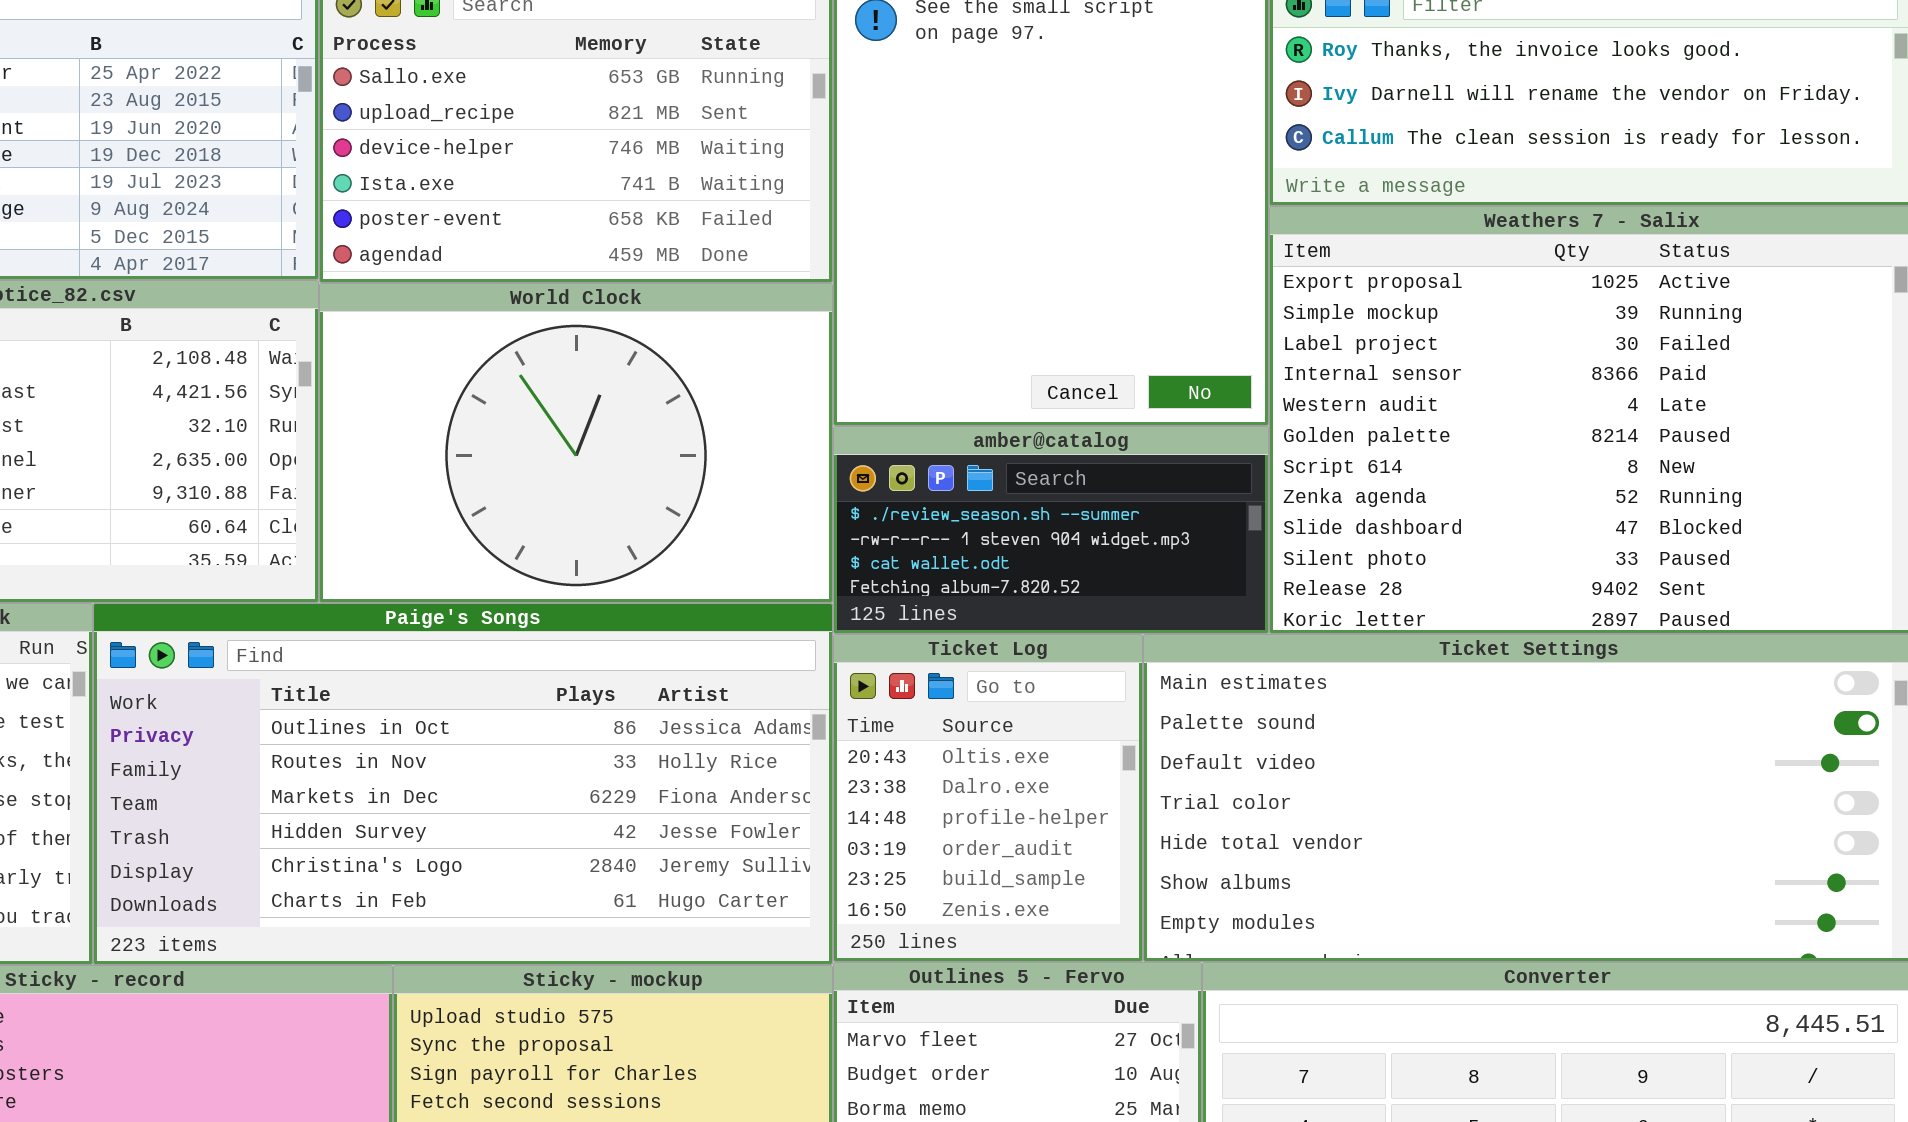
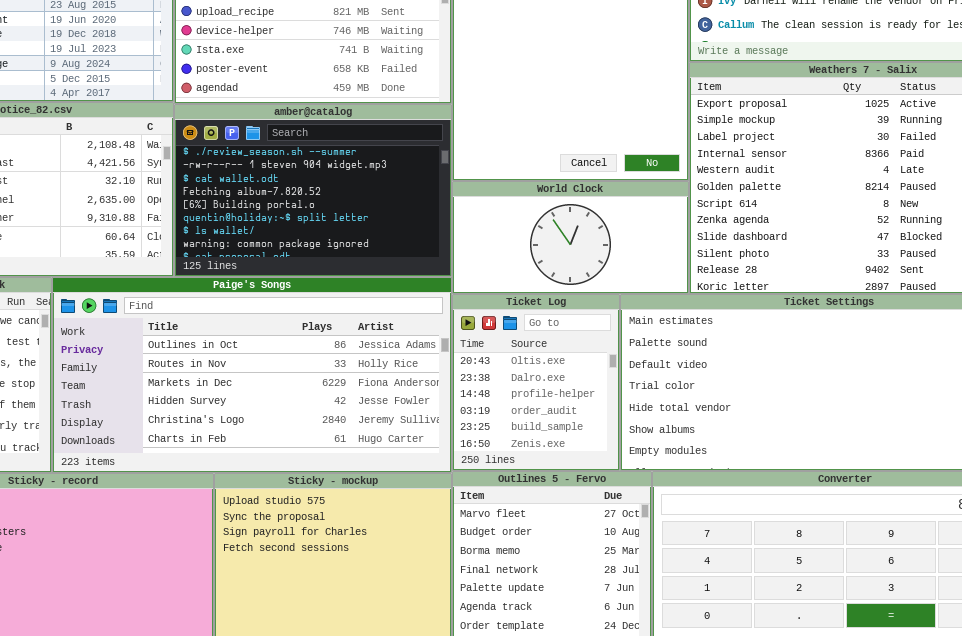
World Clock: [319,283,833,603] -> [452,181,689,294], moved, resized
amber@catalog: [833,426,1269,634] -> [174,104,452,277], moved, resized

